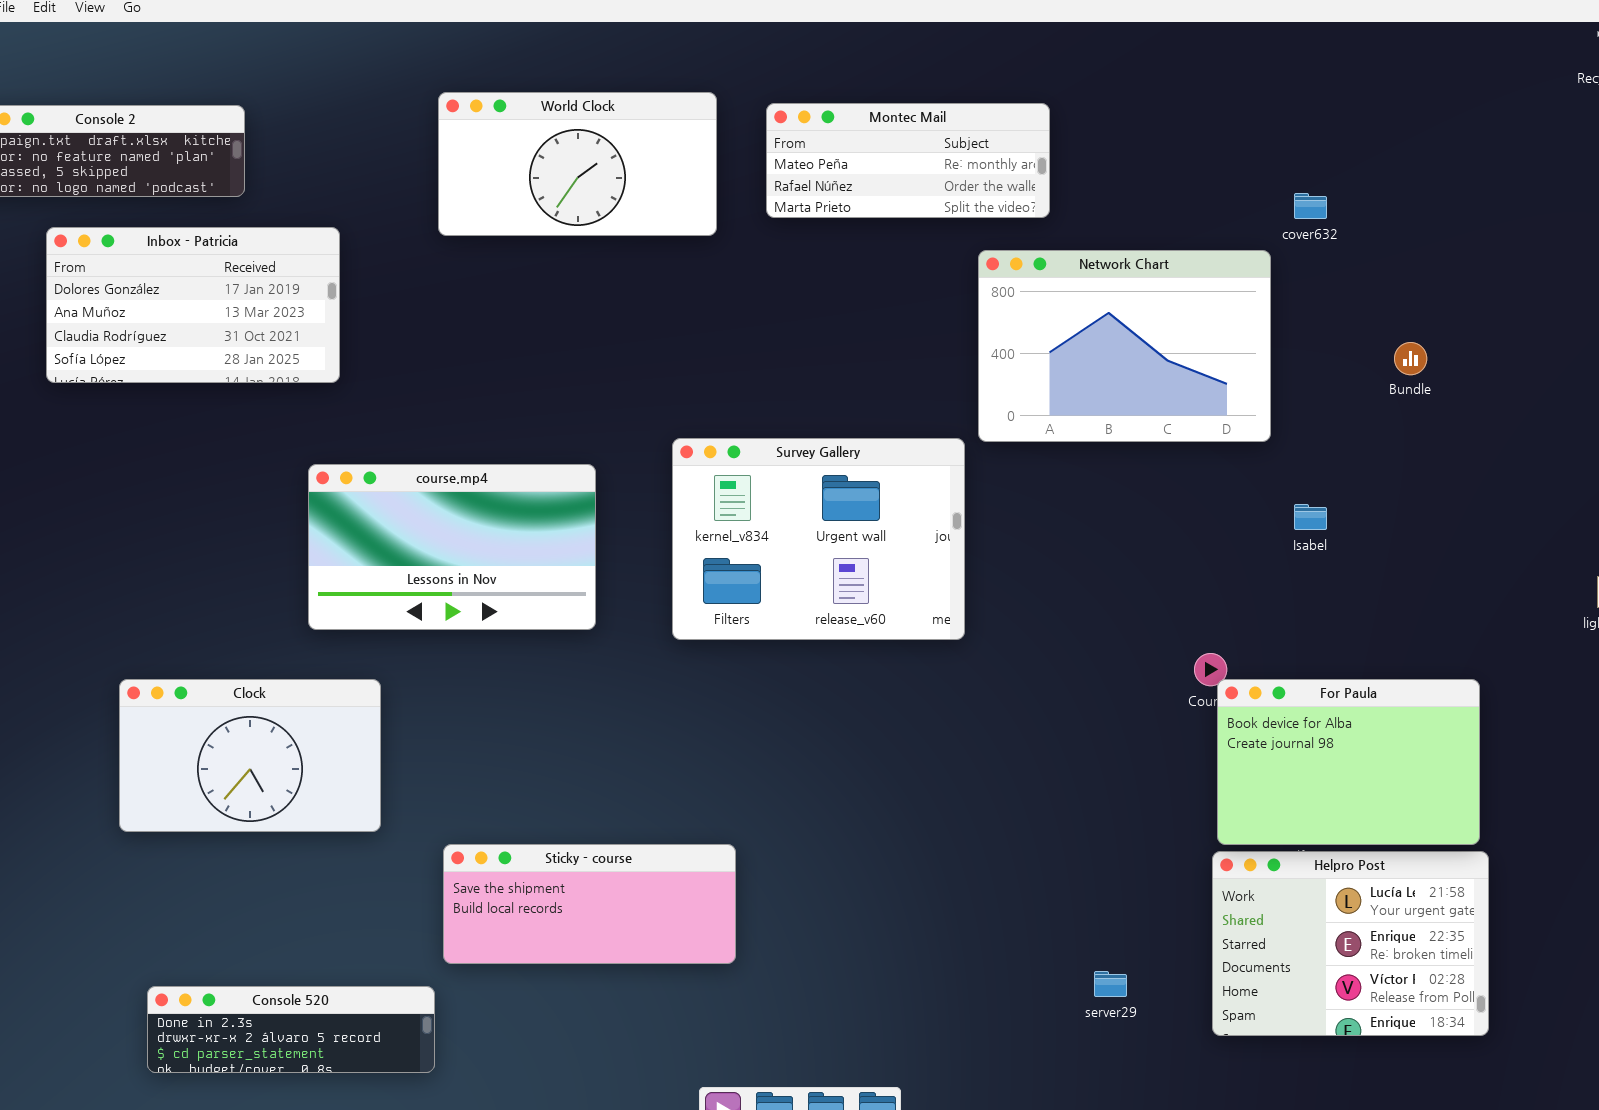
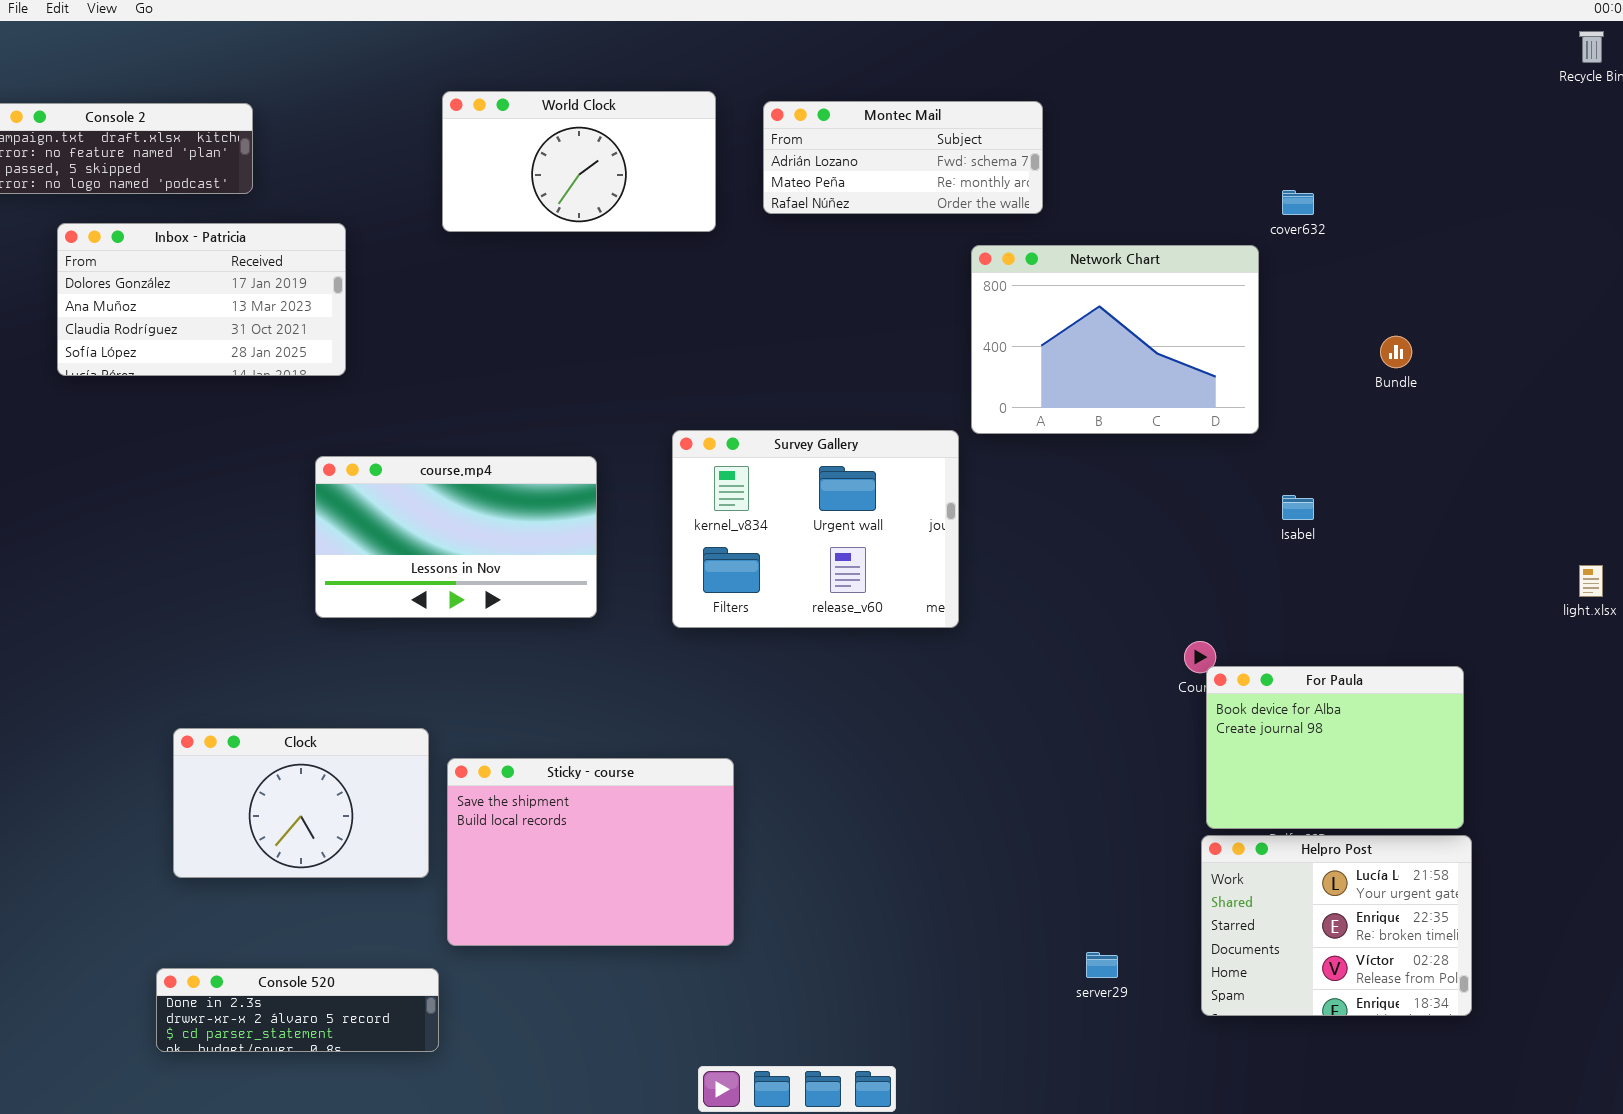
Montec Mail: [766,103,1050,218] -> [763,101,1043,214], scrolled up 1 row
Clock: [119,679,381,832] -> [173,728,429,878], moved
Sticky - course: [443,844,736,964] -> [447,758,734,946], resized

